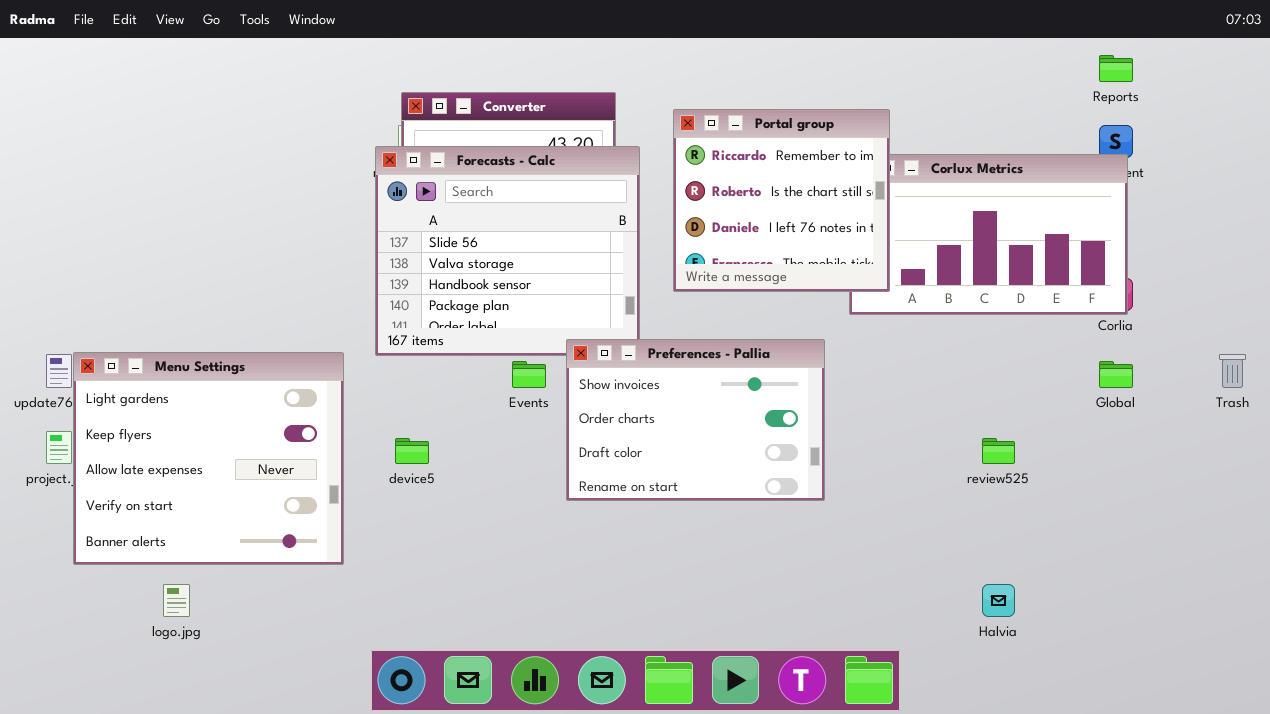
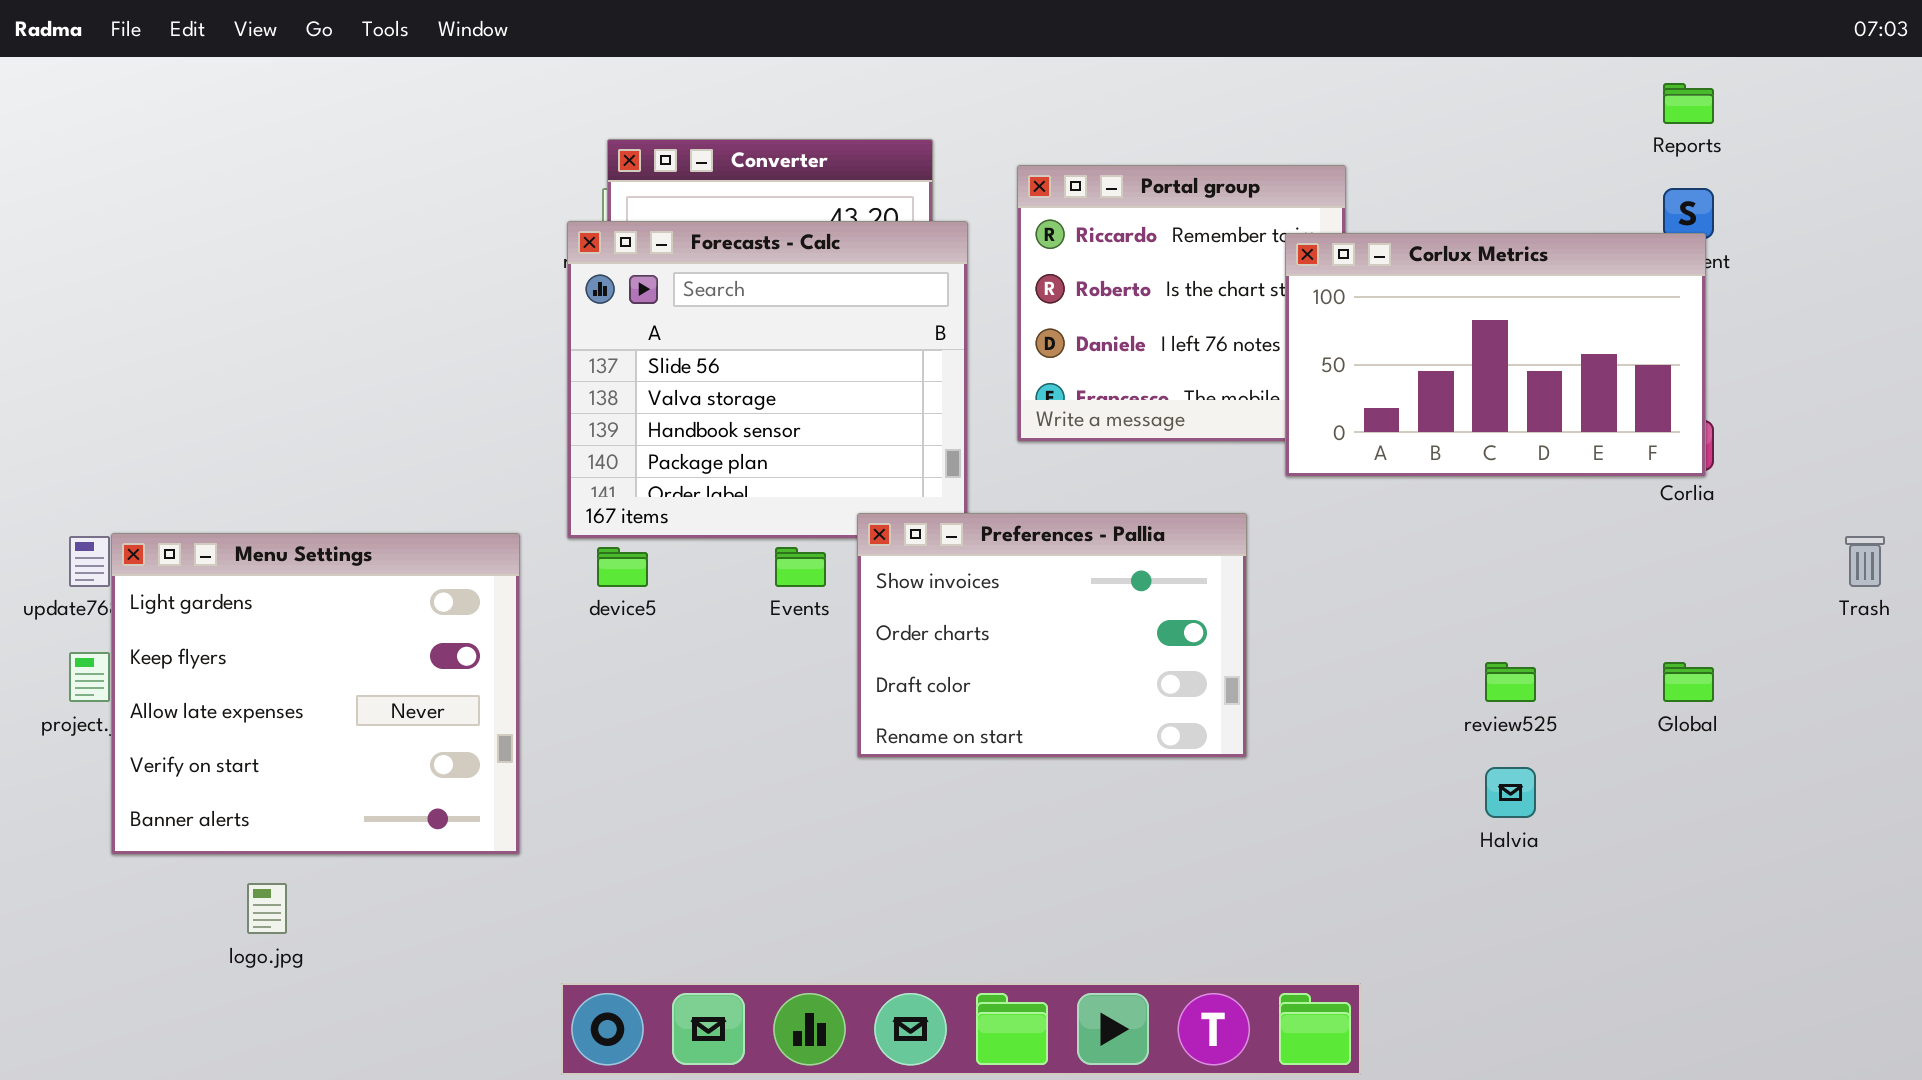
Corlux Metrics: [849,154,1128,315] -> [1285,233,1706,477], raised
Global: [1099,361,1133,388] -> [1663,662,1714,702], moved
device5: [395,438,429,464] -> [597,547,648,587], moved
Halvia: [982,584,1015,617] -> [1485,767,1536,818], moved

